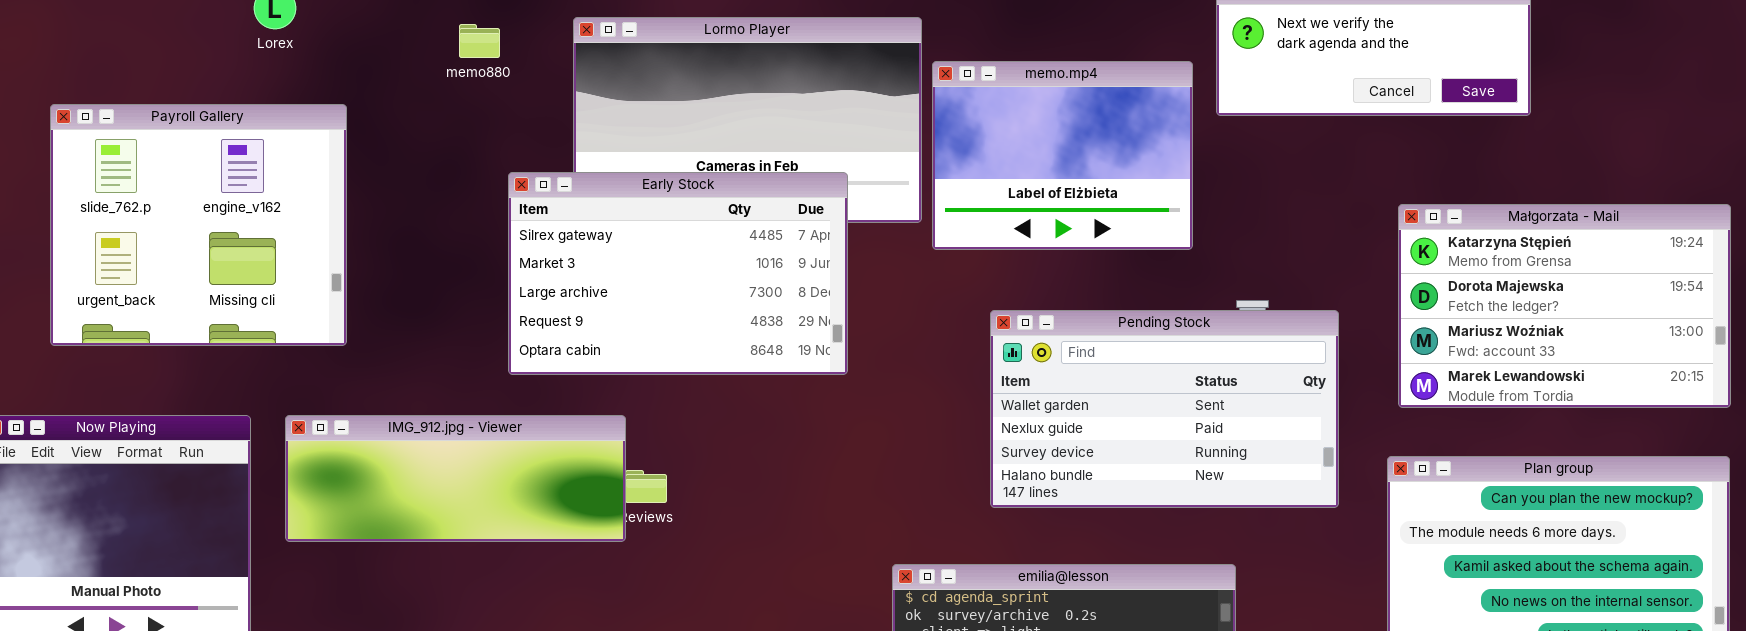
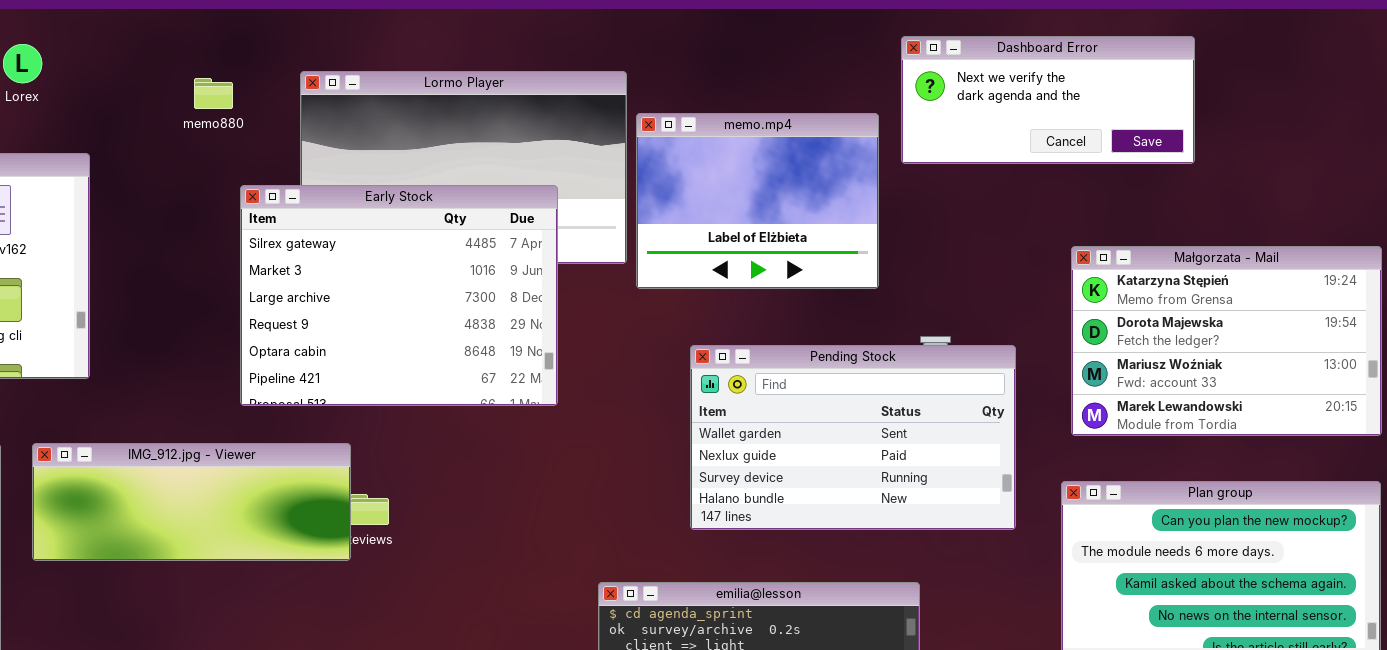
Early Stock: [508,172,848,375] -> [240,185,558,406], resized

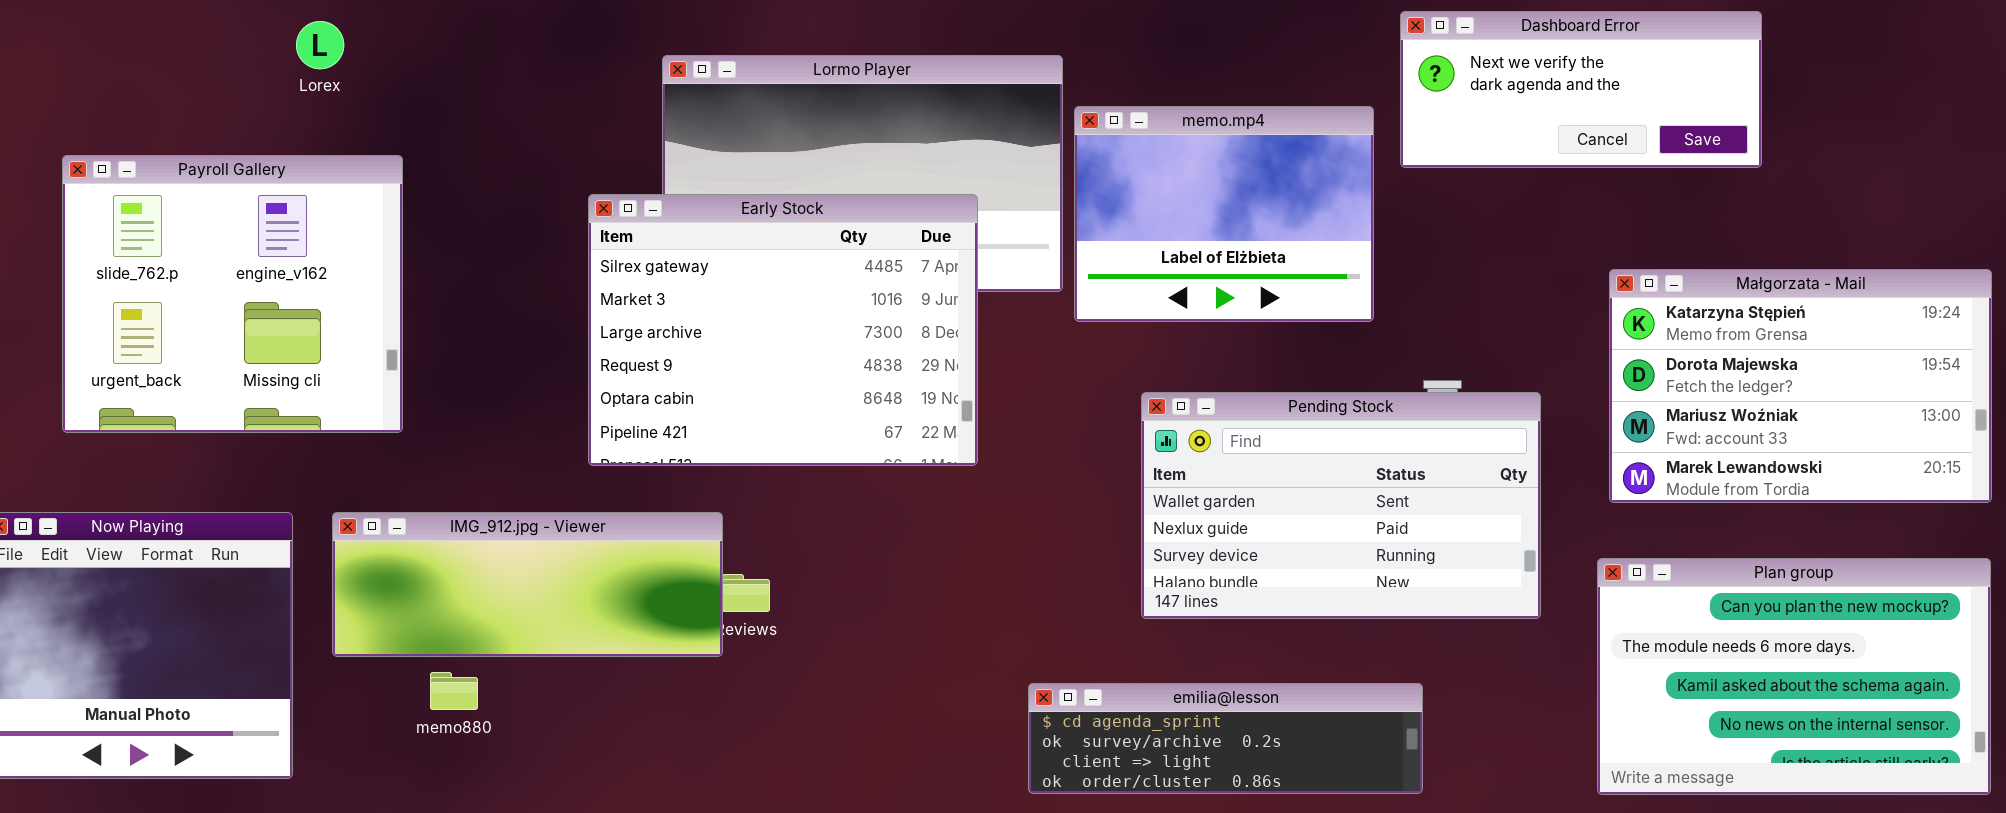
memo880: [194,78,233,109] -> [430,672,478,710], moved

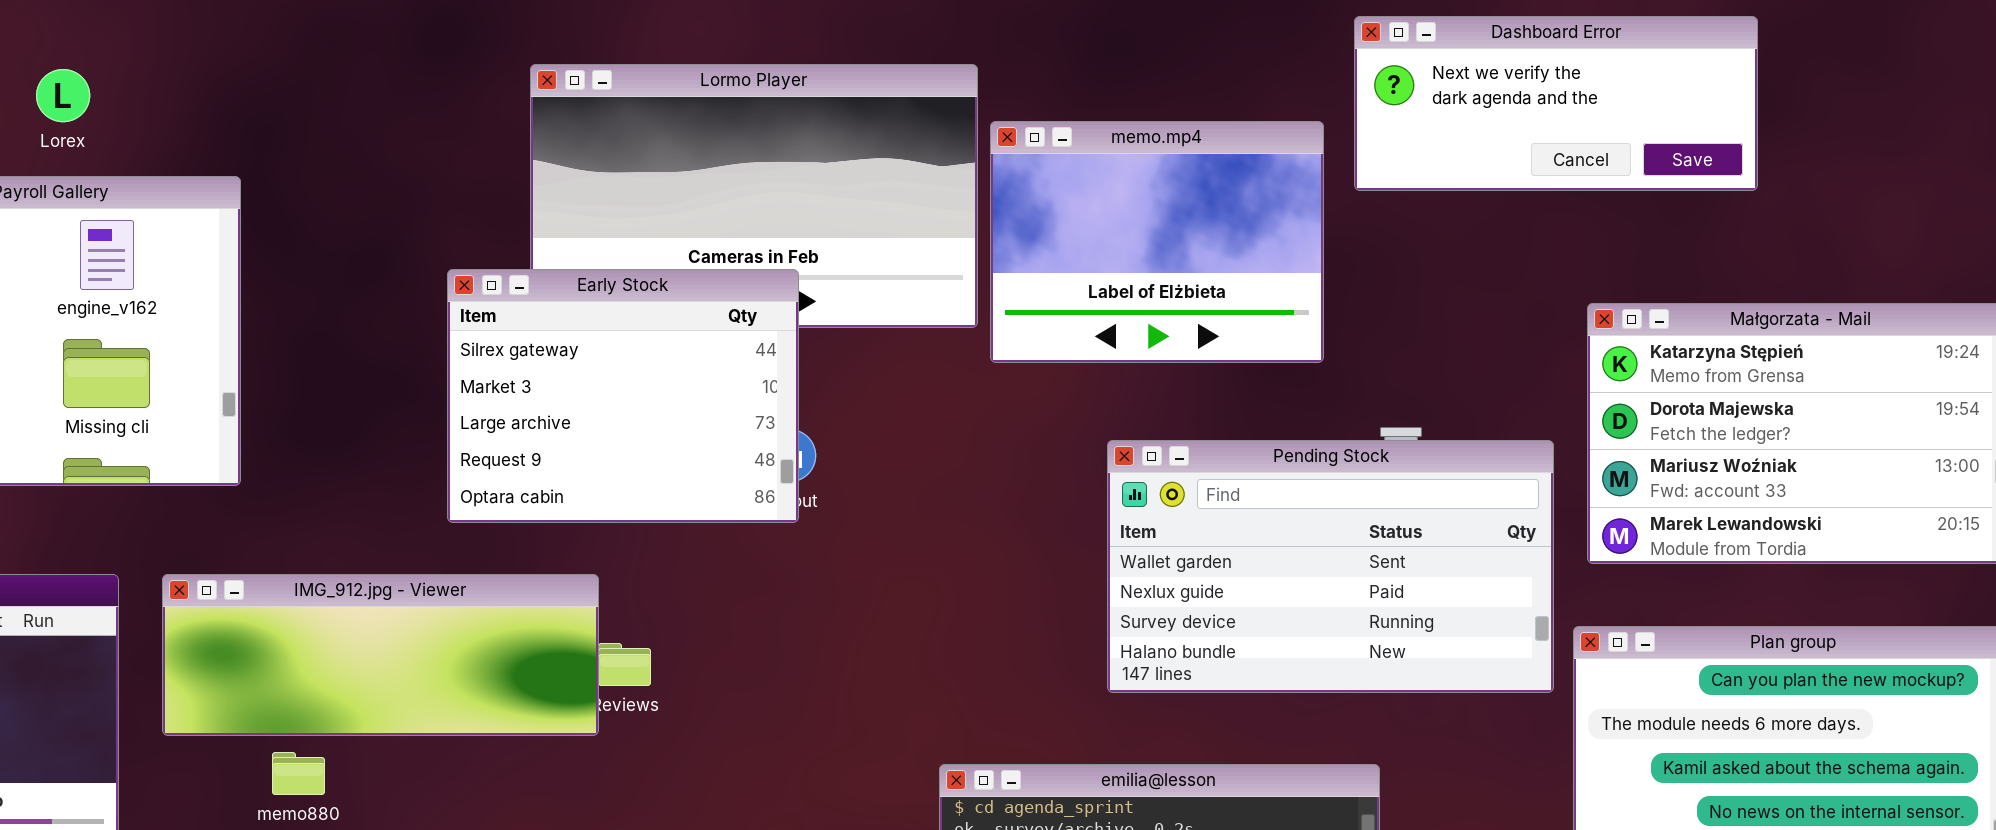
Lorex: [296,21,344,69] -> [36,69,90,122], moved
Early Stock: [588,194,978,466] -> [447,269,799,523], resized
Pending Stock: [1141,392,1541,619] -> [1107,440,1554,693], moved

